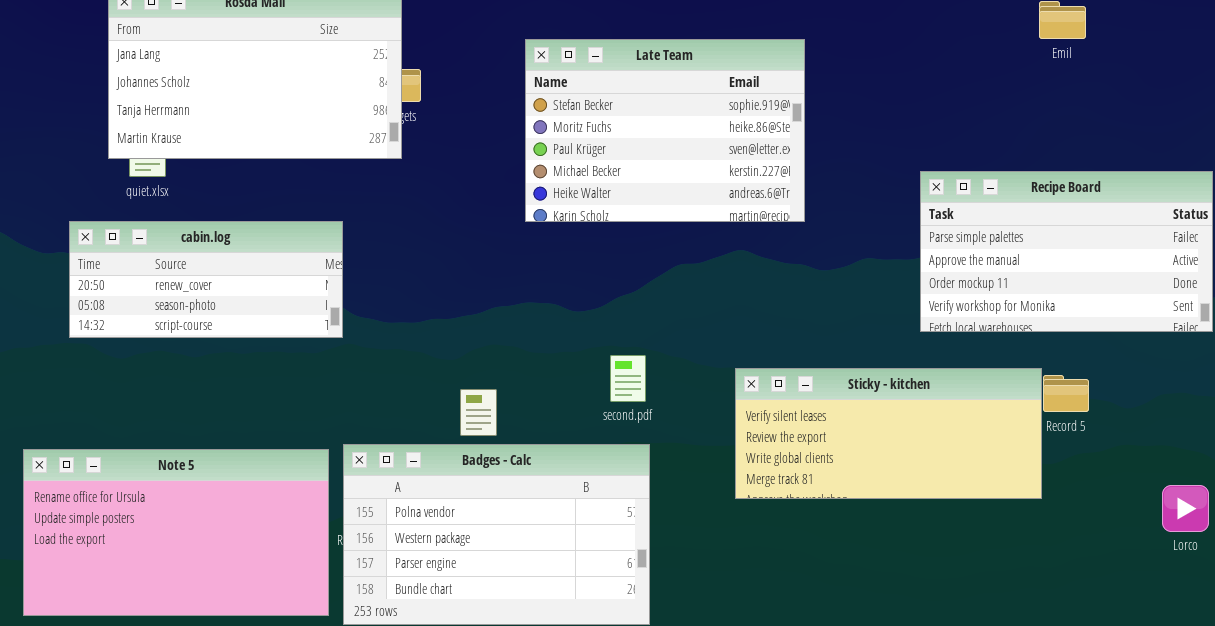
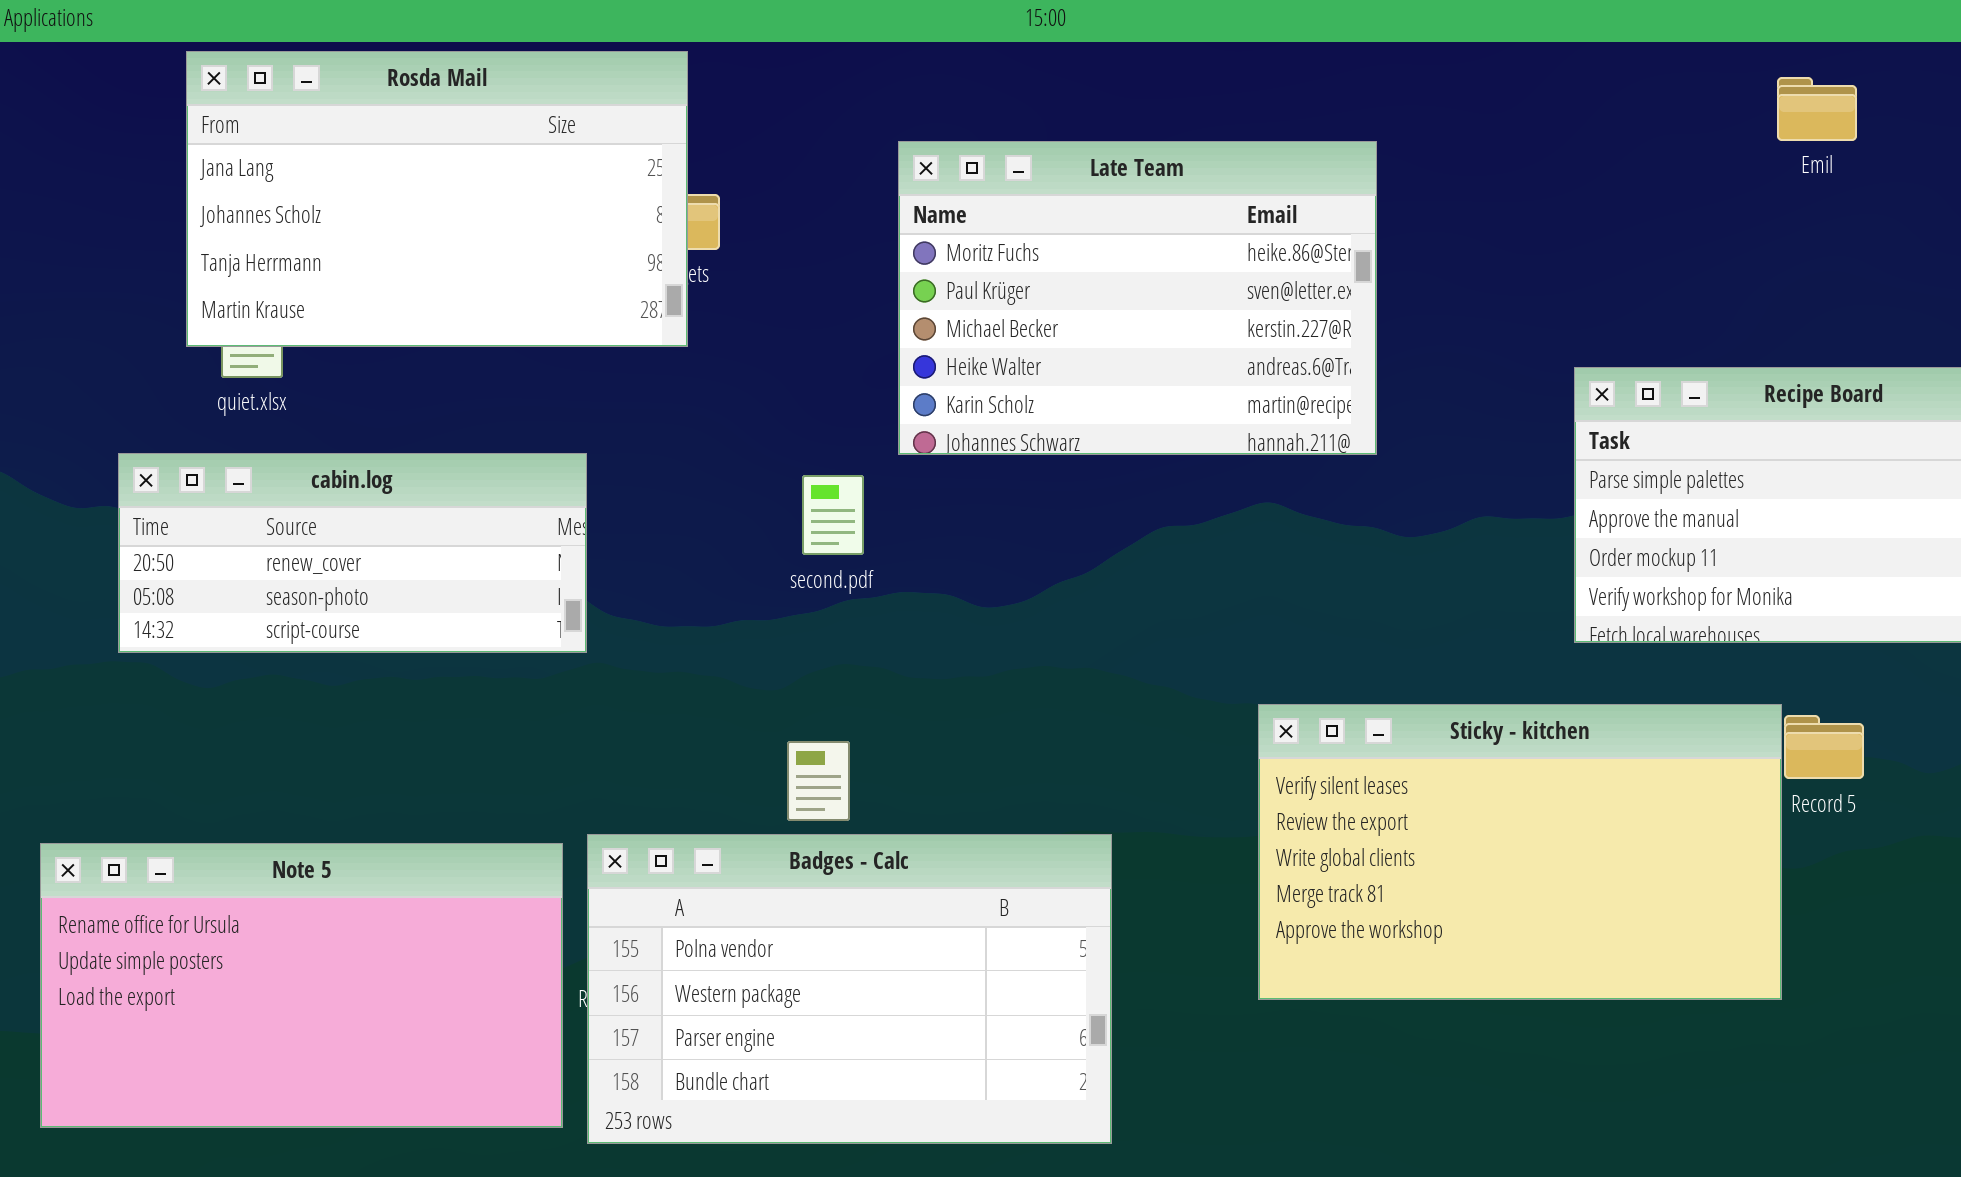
Late Team: [525,39,805,222] -> [898,141,1377,455], scrolled down 1 row
second.pdf: [610,355,646,402] -> [802,475,864,555], moved
Sticky - kitchen: [735,368,1042,499] -> [1258,704,1782,1000], resized

